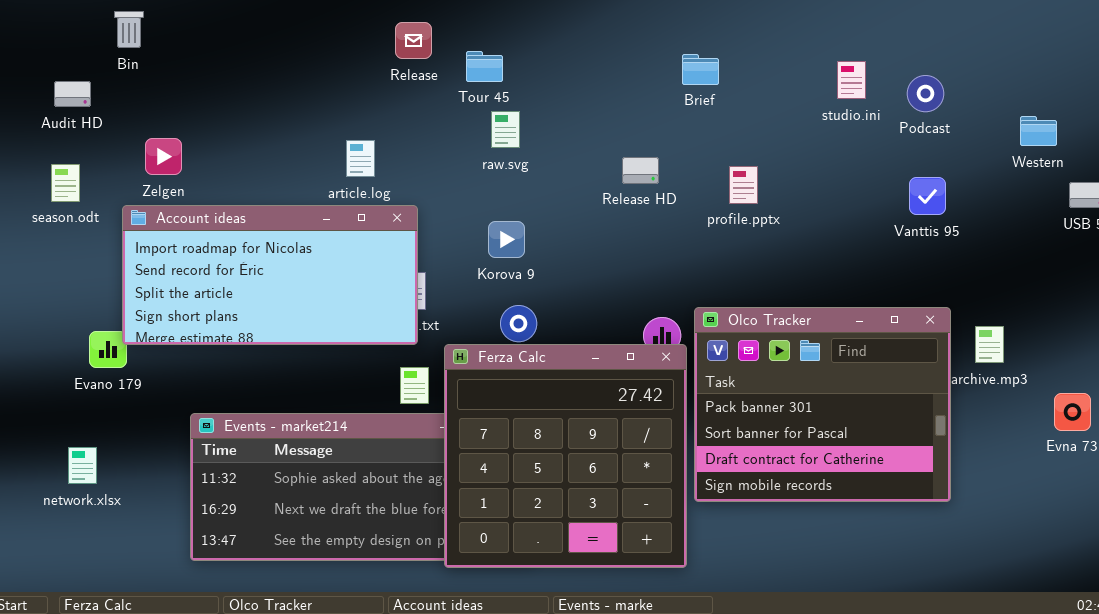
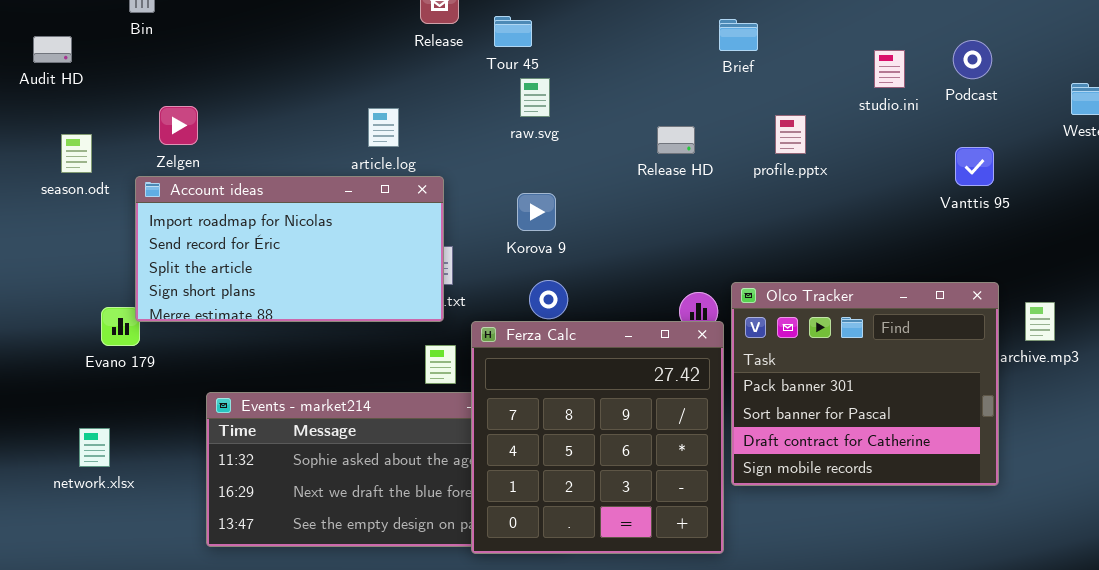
studio.ini: [837,61,866,99] -> [874,50,905,88], moved
Audit HD: [54,81,91,107] -> [33,36,72,63], moved
profile.pptx: [729,166,758,204] -> [775,115,806,154], moved

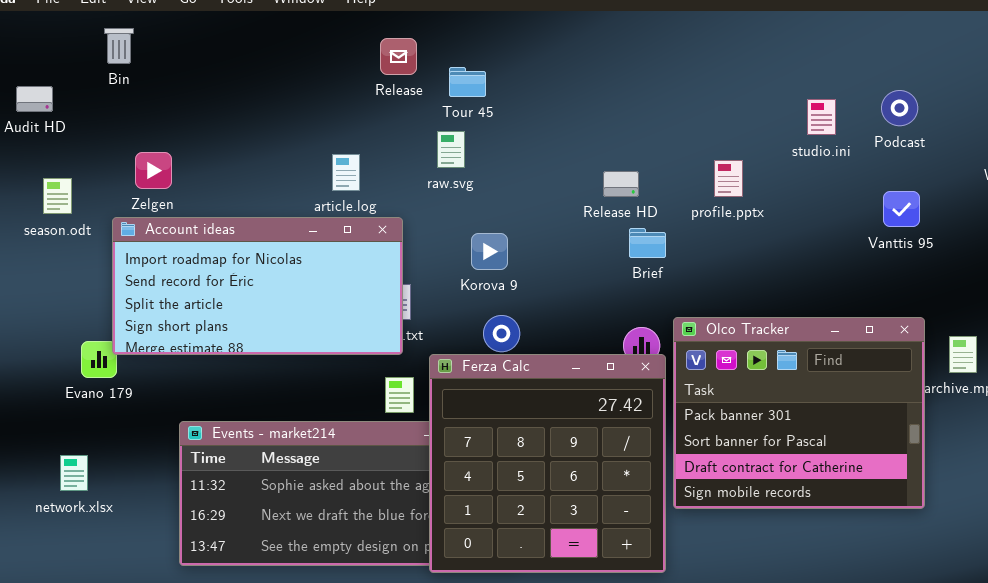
Brief: [719,19,758,51] -> [629,228,666,258], moved
raw.svg: [520,78,550,117] -> [437,131,465,168], moved

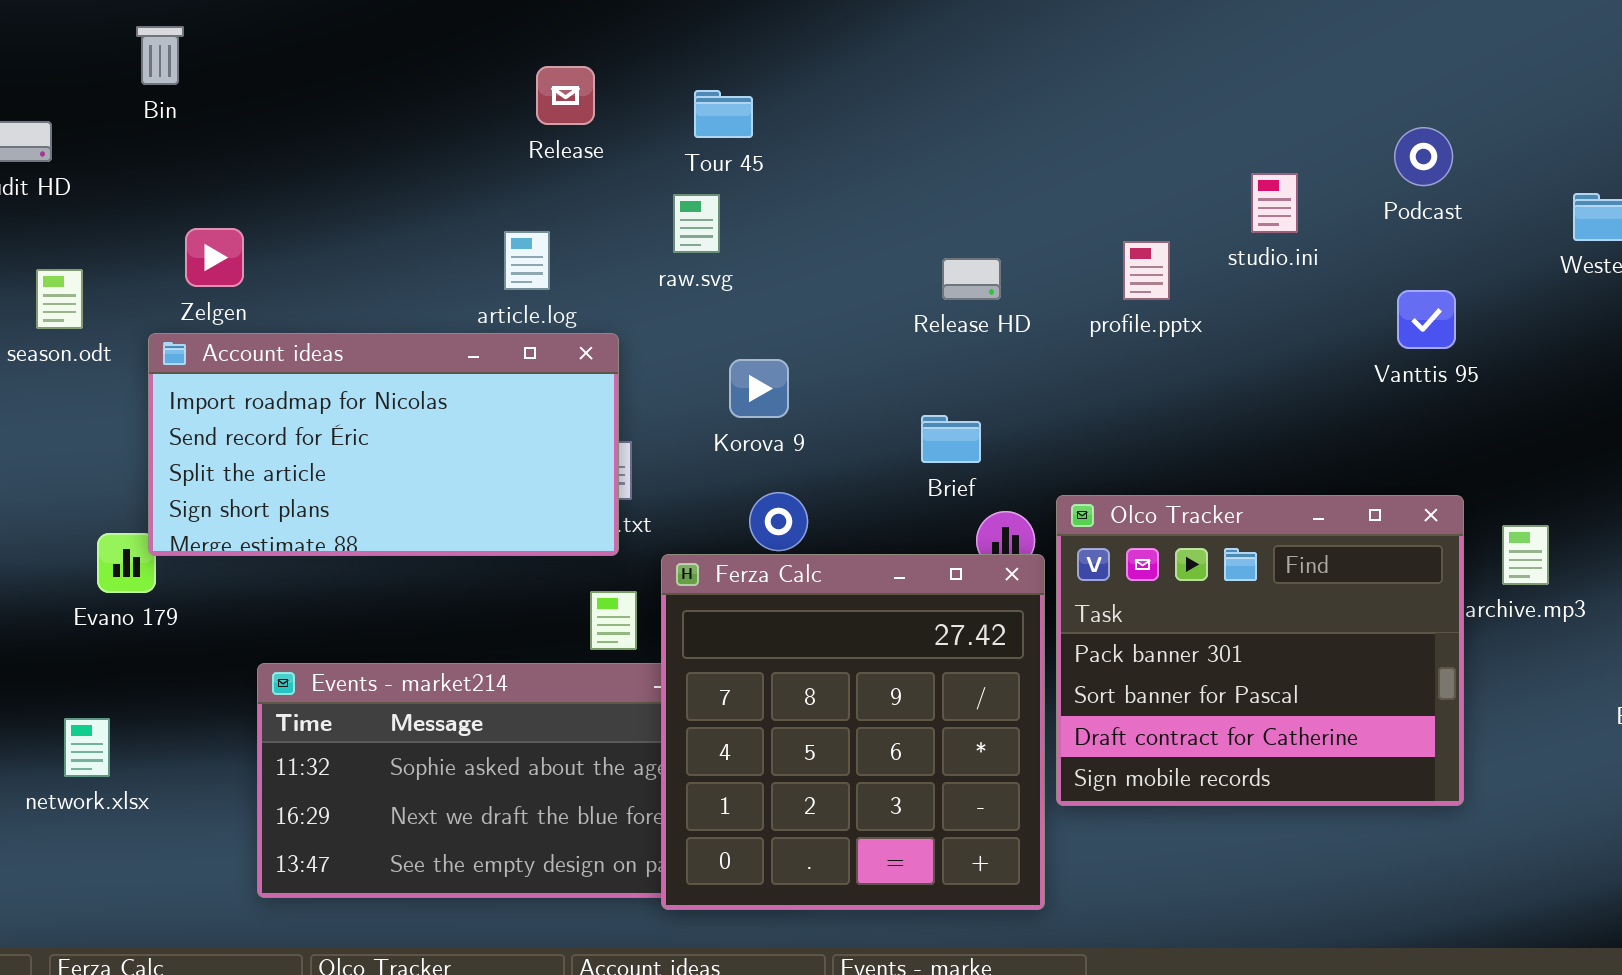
Release: [380,38,417,75] -> [536,66,595,125], moved
studio.ini: [807,99,836,135] -> [1251,173,1298,233], moved
Brief: [629,228,666,258] -> [921,415,981,463], moved

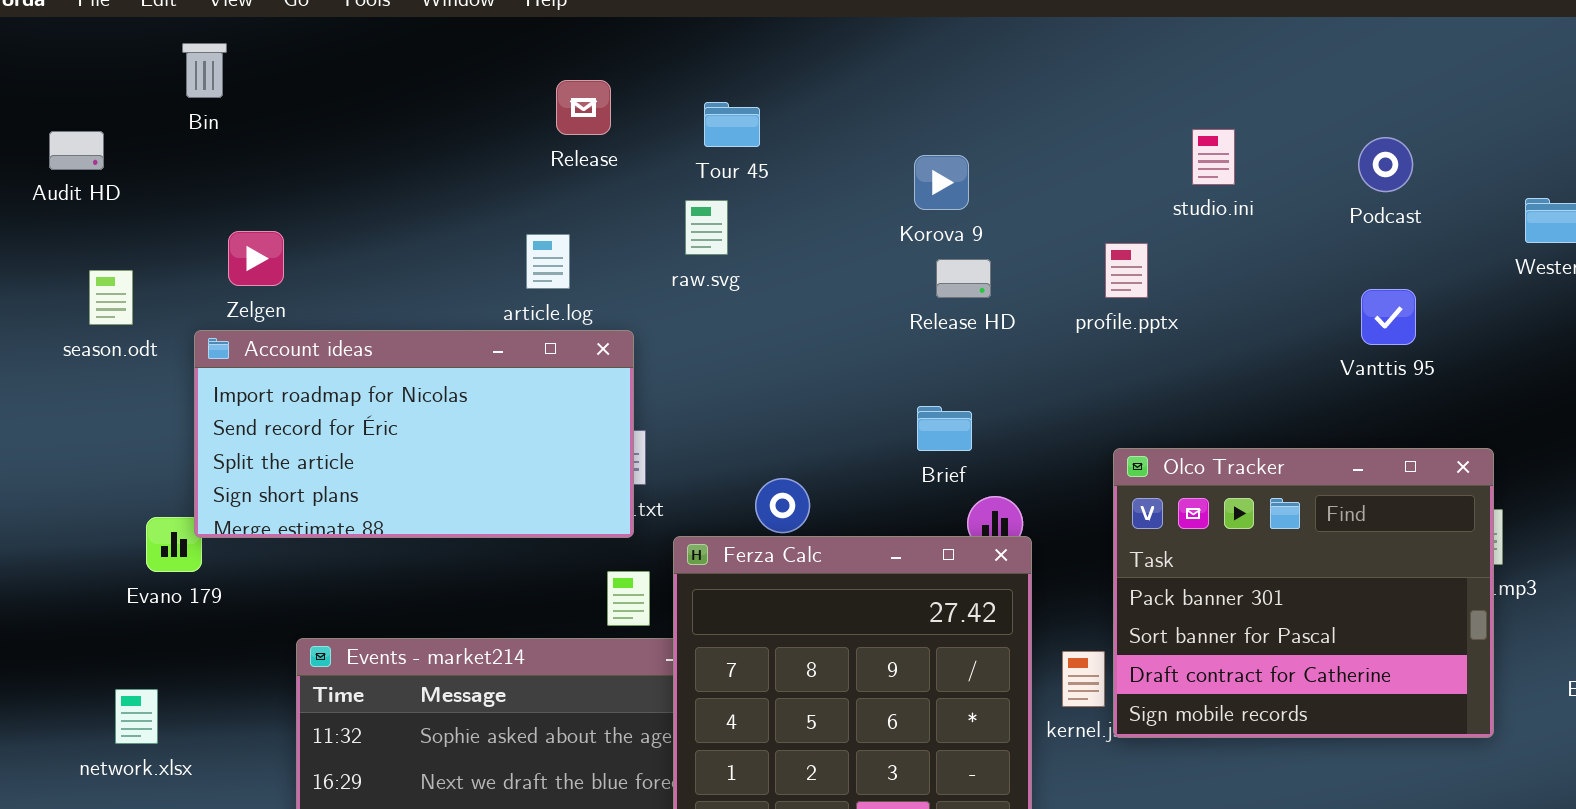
studio.ini: [1251,173,1298,233] -> [1192,129,1235,185], moved
Korova 9: [729,359,789,418] -> [914,155,969,210], moved
Olco Tracker: [1056,495,1464,806] -> [1113,448,1494,738], moved

